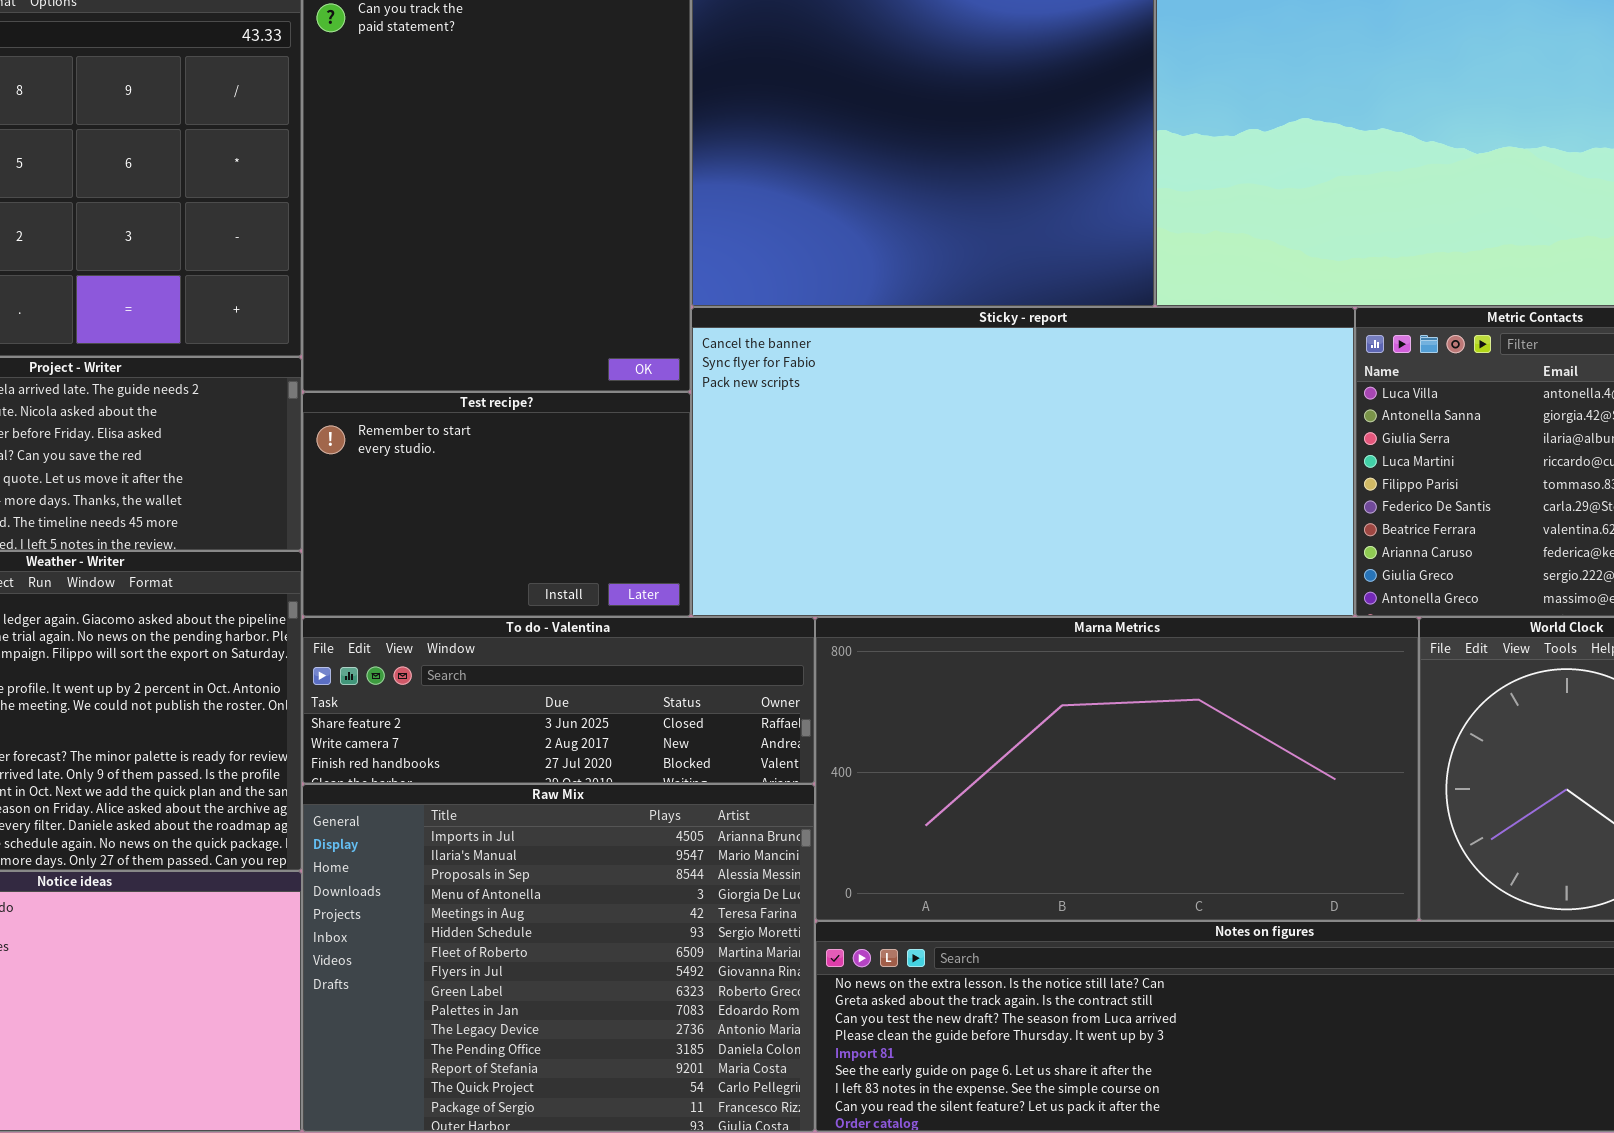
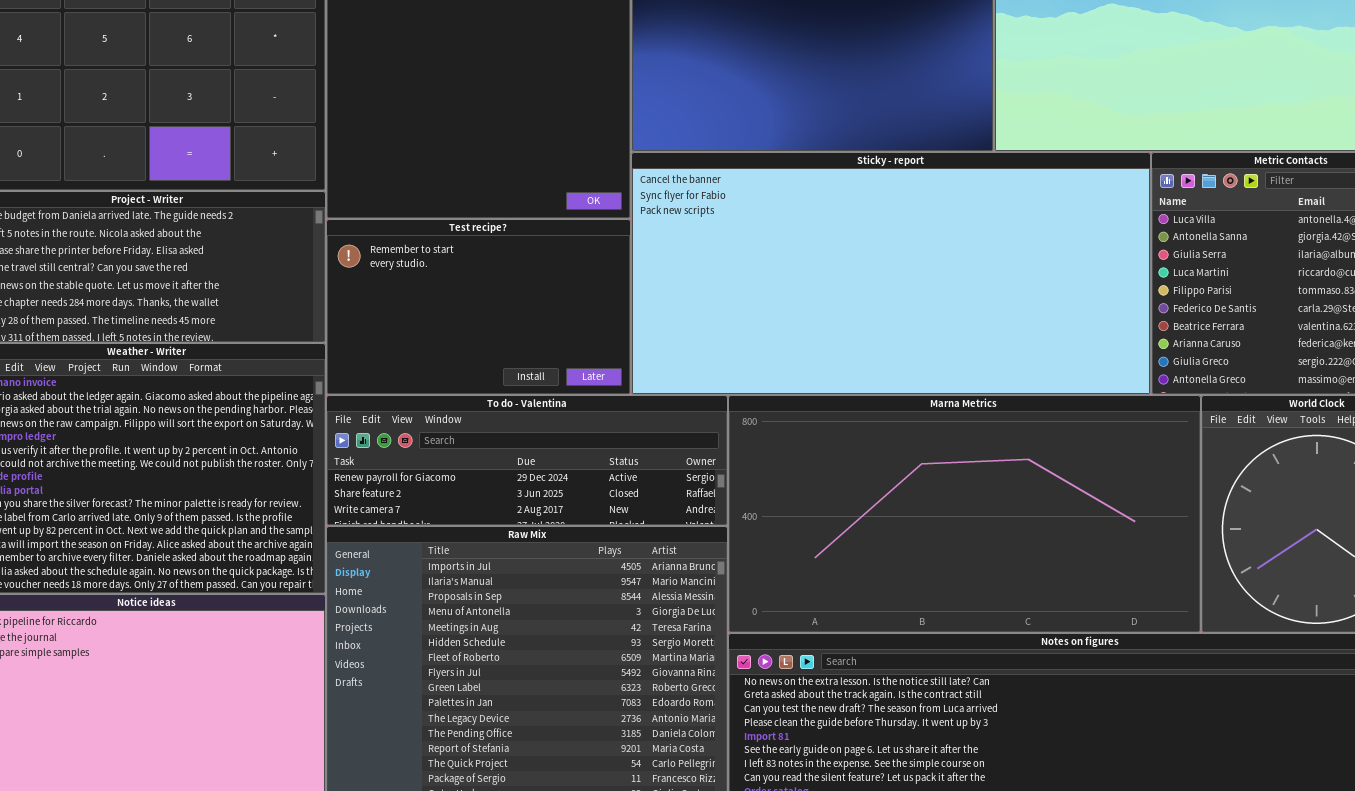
To do - Valentina: [302,617,815,784] -> [326,395,728,526], scrolled up 1 row

